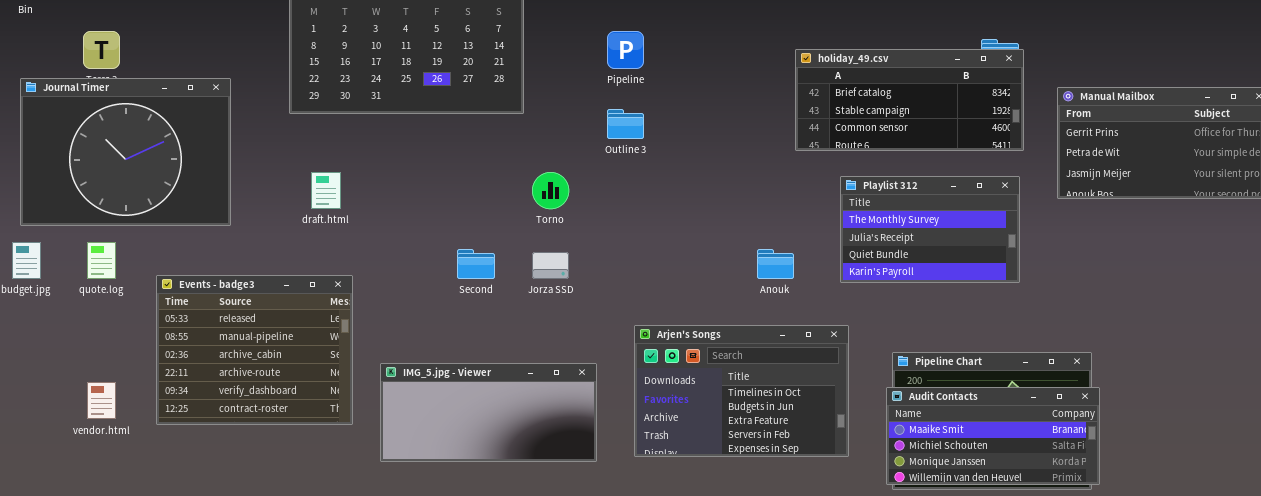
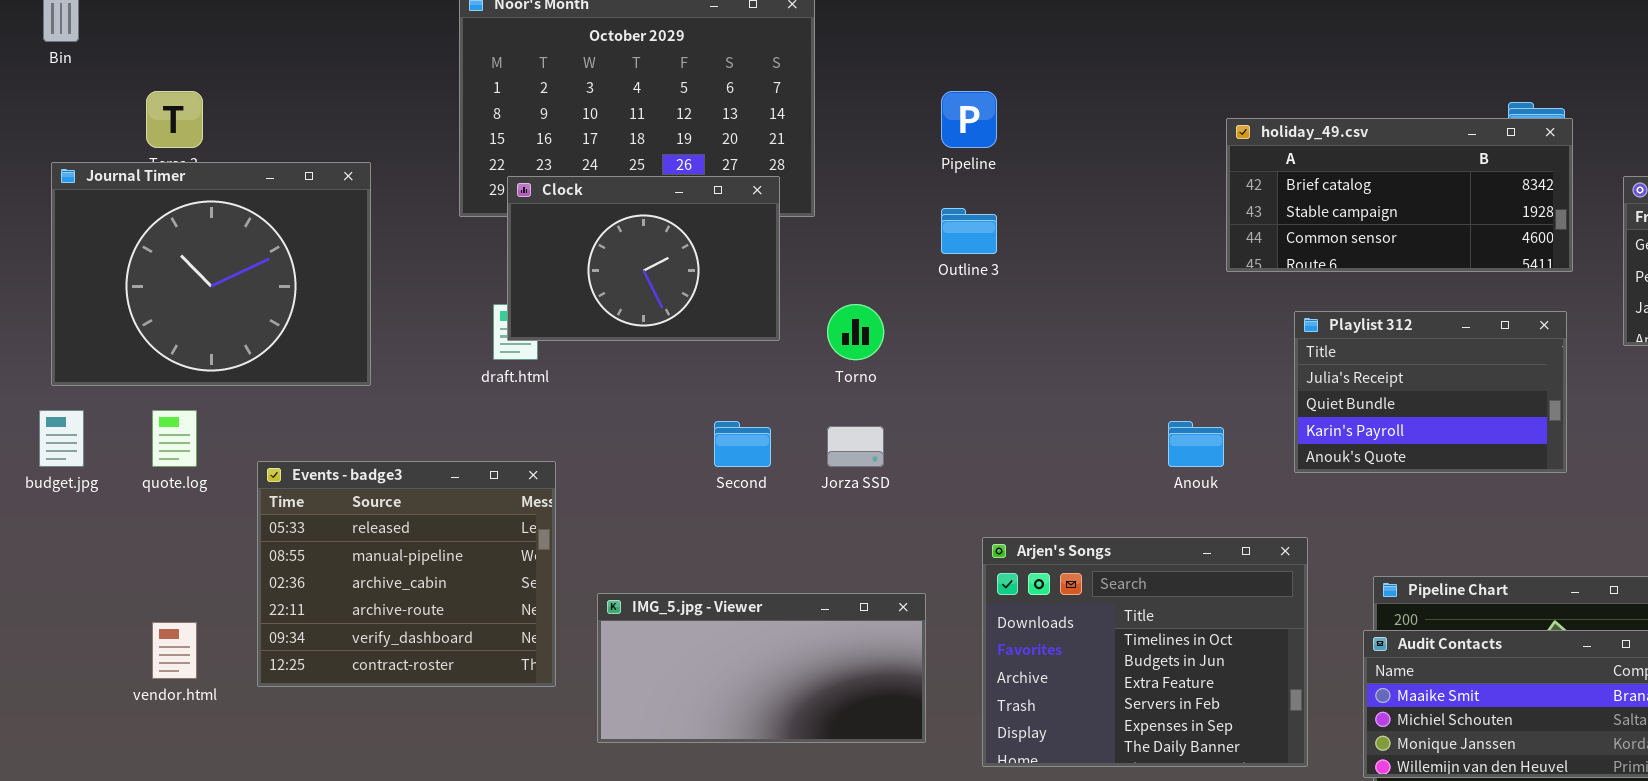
Clock: none -> [507,176,780,341], opened
Playlist 312: [840,176,1020,283] -> [1294,311,1567,473], scrolled down 1 row
Arjen's Songs: [634,325,849,457] -> [982,537,1308,767], resized

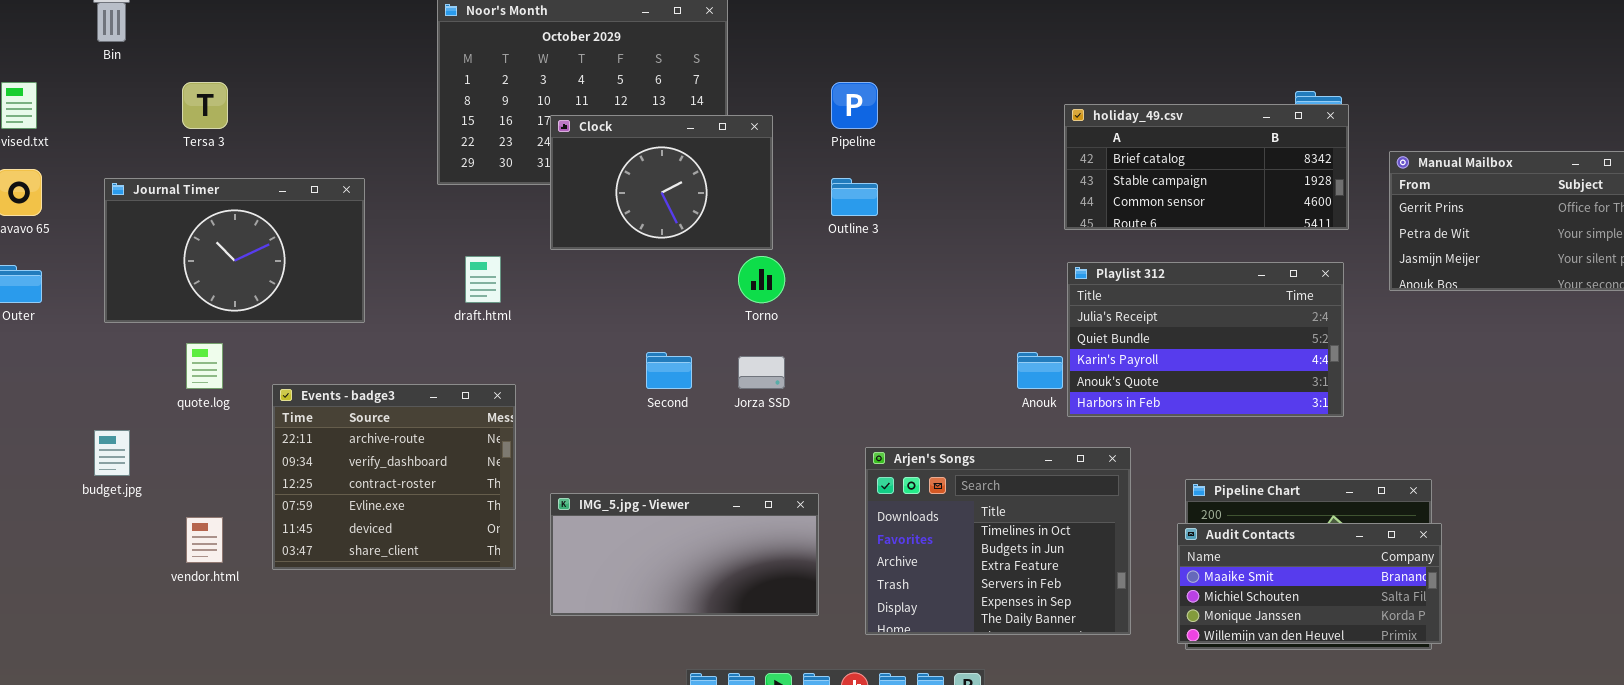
Journal Timer: [51,162,371,386] -> [104,178,365,323], resized
Clock: [507,176,780,341] -> [550,115,773,250], moved
Playlist 312: [1294,311,1567,473] -> [1067,262,1344,417], resized
budget.jpg: [39,410,84,467] -> [94,430,130,476], moved
Events - badge3: [257,461,556,687] -> [272,384,516,570], scrolled down 3 rows

